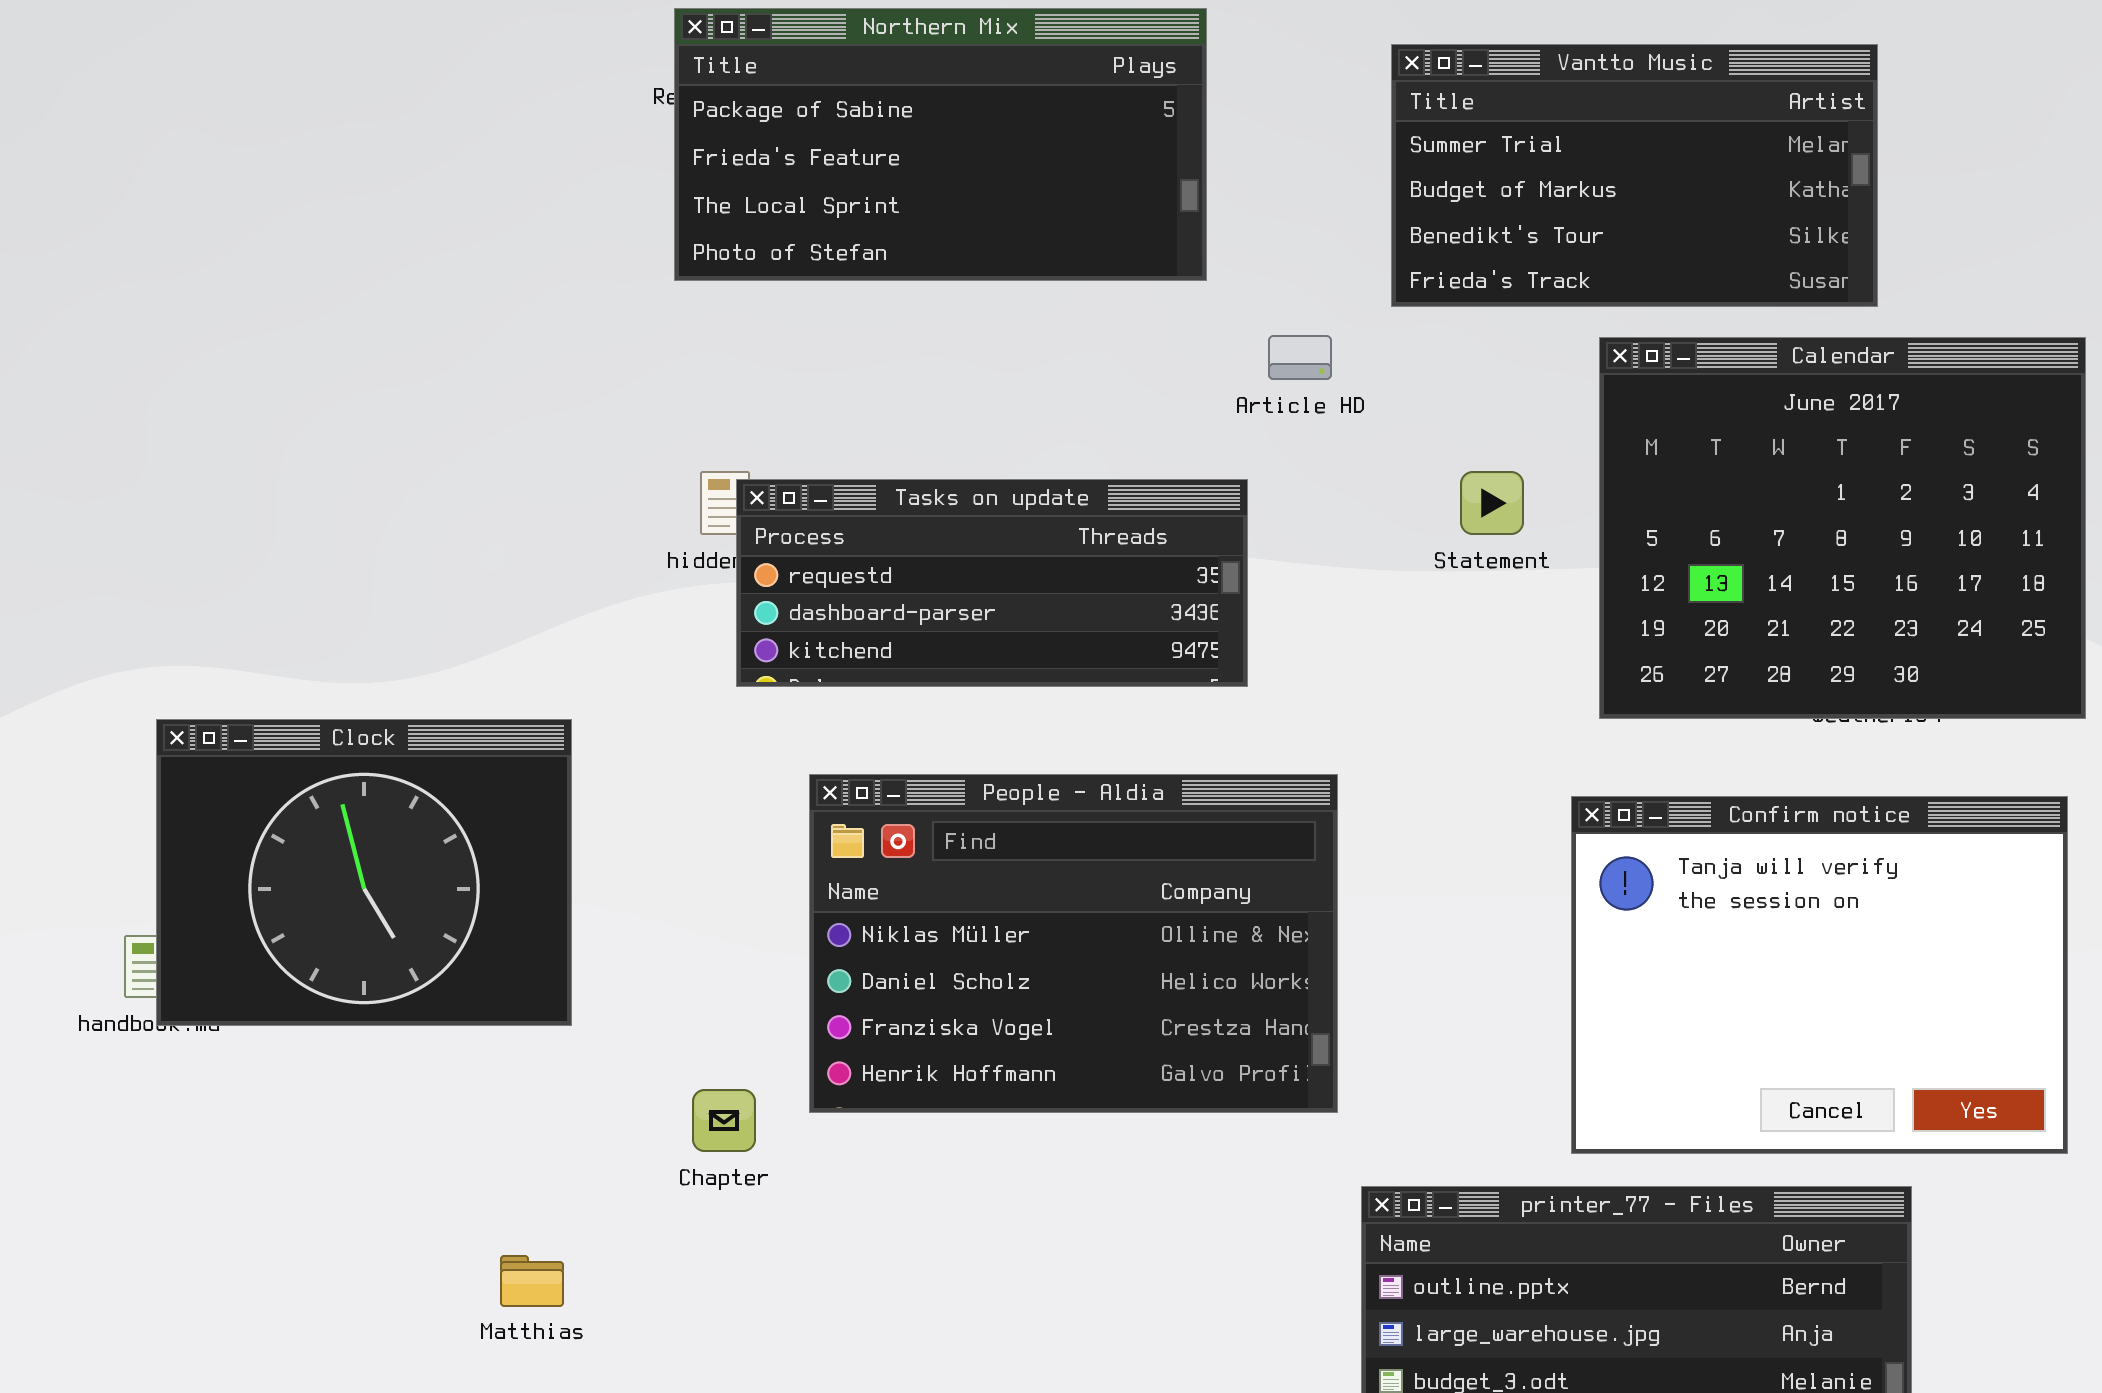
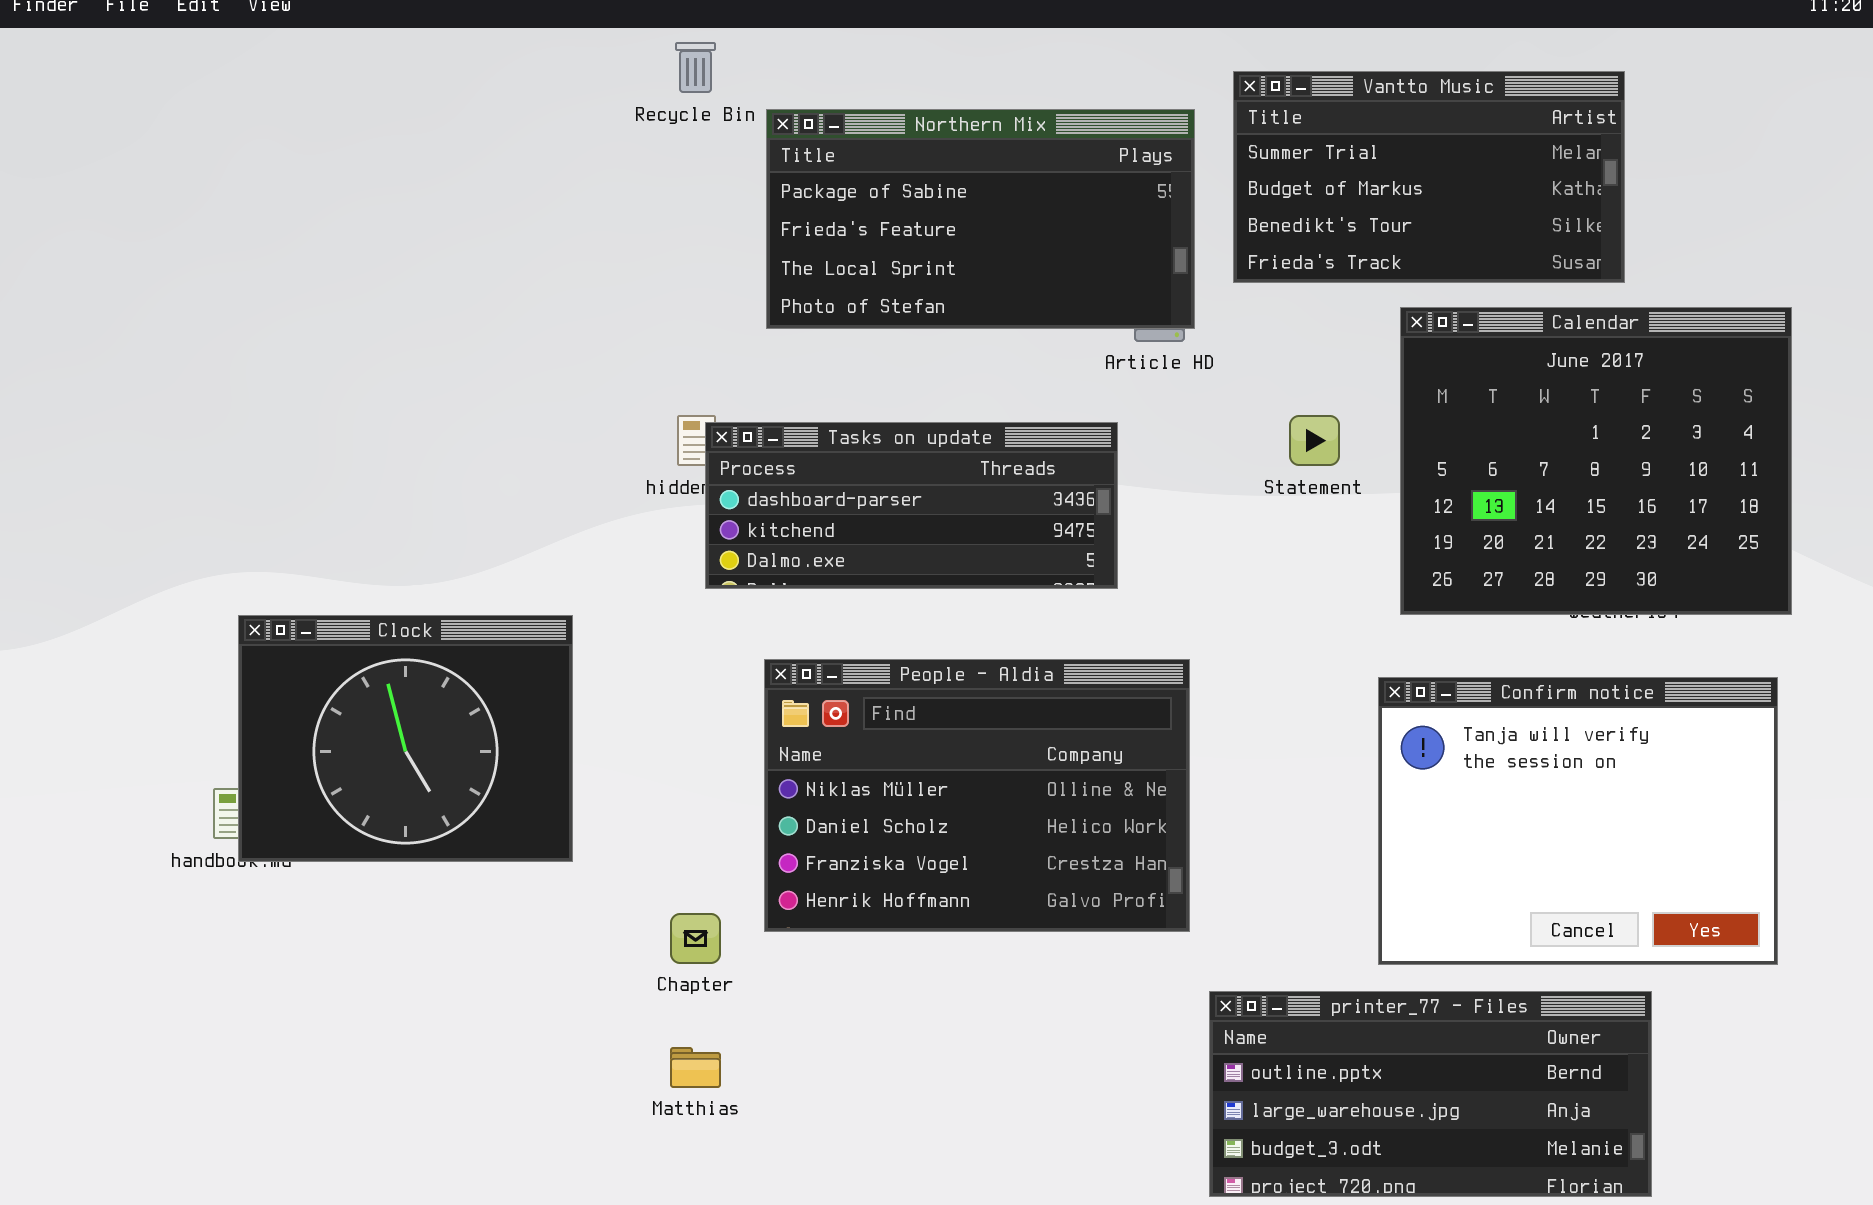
Northern Mix: [674,8,1207,281] -> [766,109,1195,329], moved
Tasks on update: [736,479,1248,687] -> [705,422,1118,589], scrolled down 1 row
Matthias: [500,1255,564,1307] -> [670,1047,721,1088], moved

